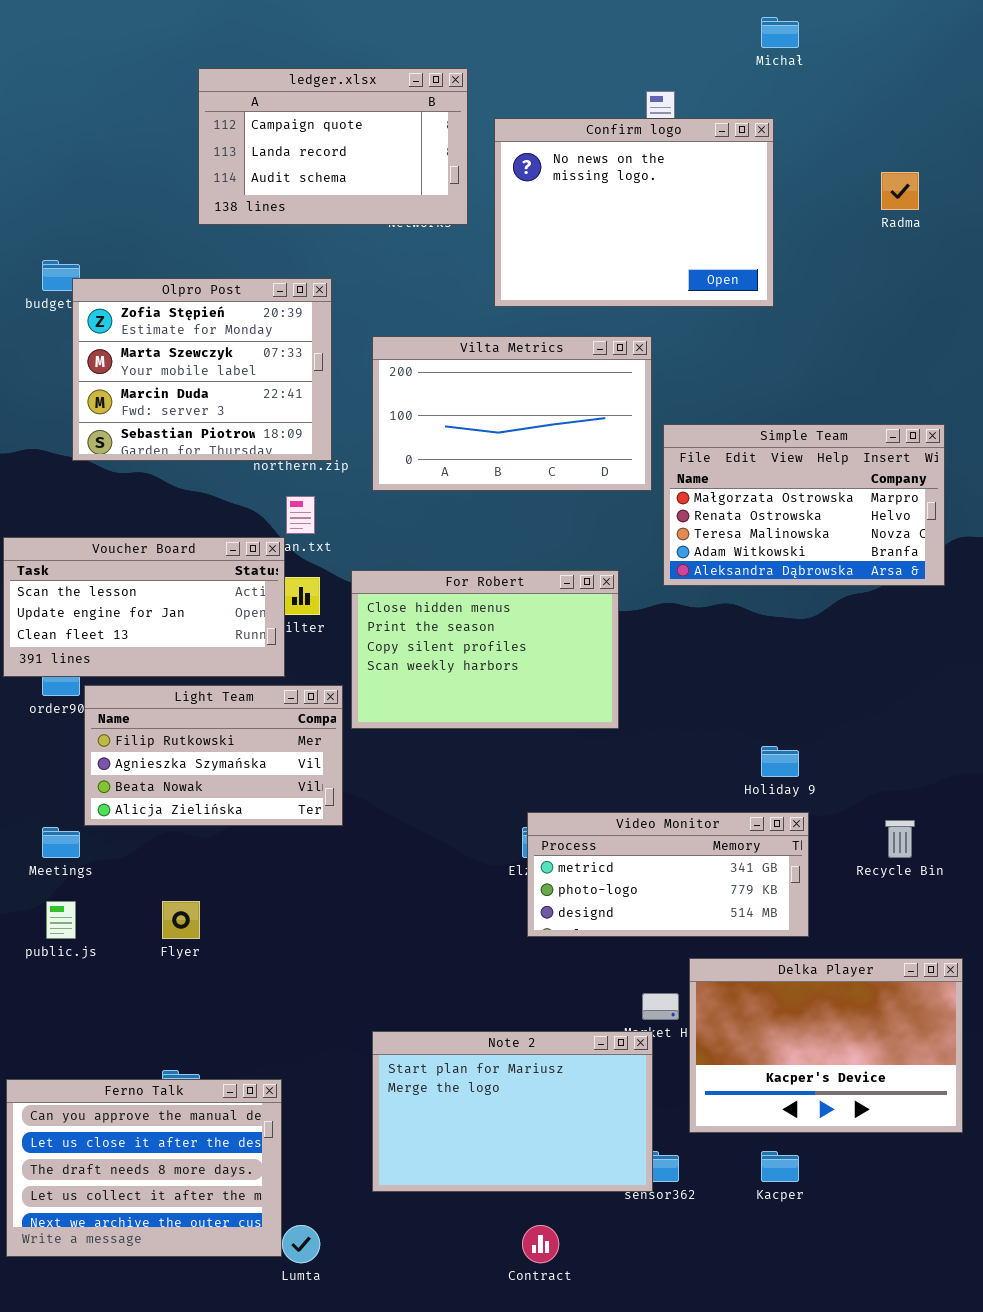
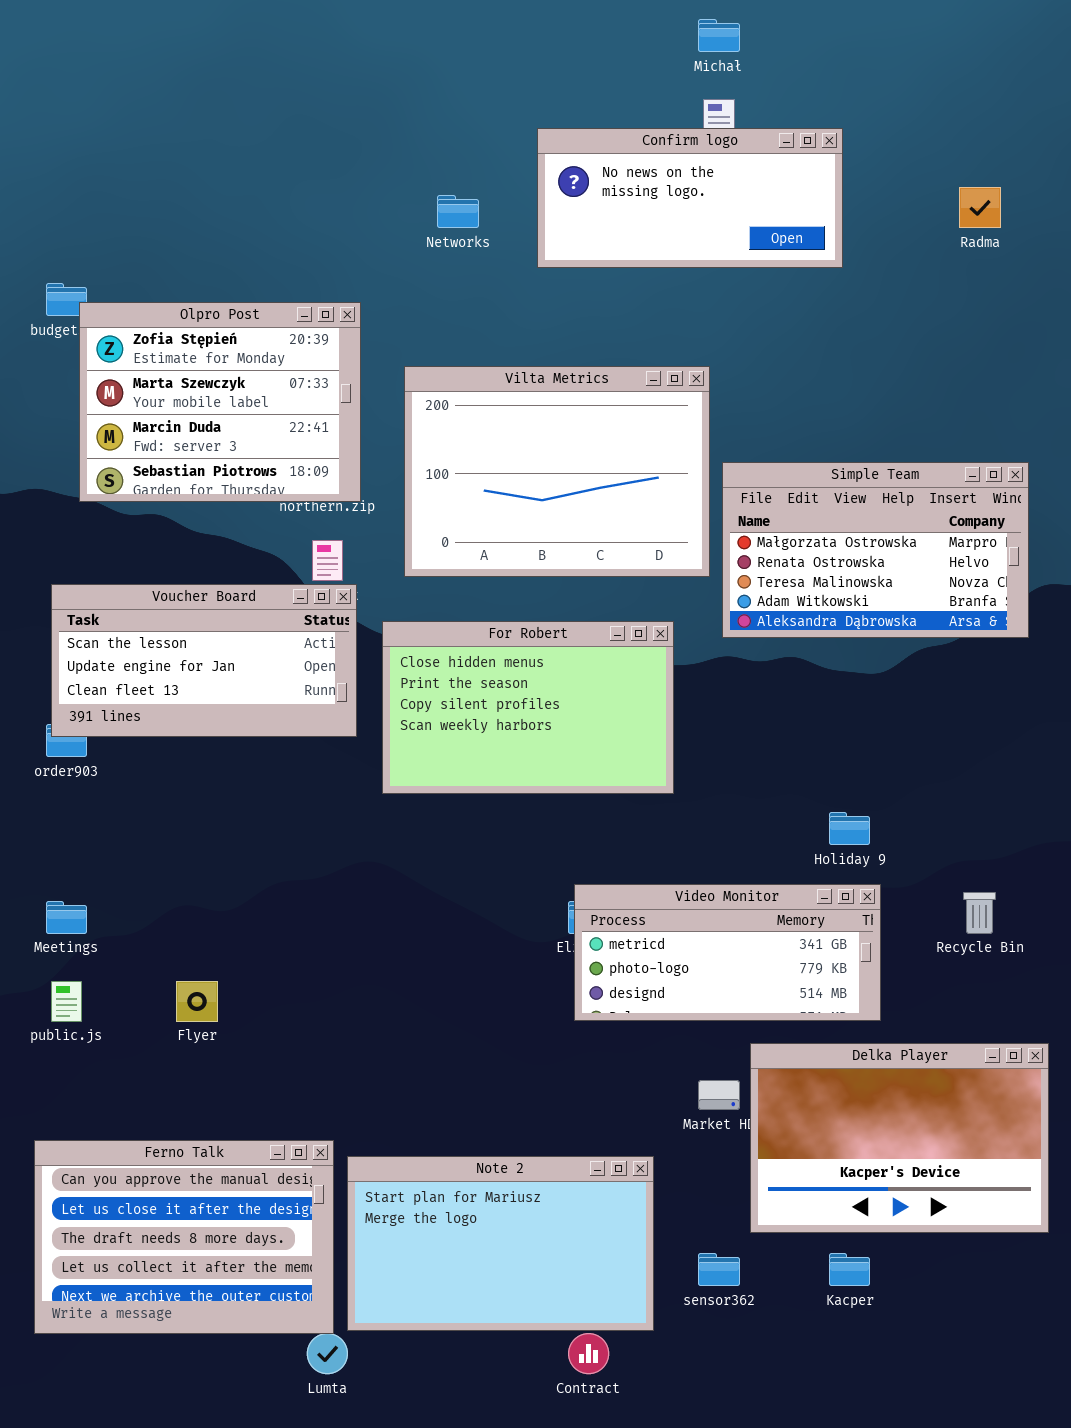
Michał: [761,17,799,48] -> [698,19,740,52], moved
ledger.xlsx: [198,68,468,225] -> none, closed
Confirm logo: [494,118,774,307] -> [537,128,843,268], resized
Vilta Metrics: [372,336,652,491] -> [404,366,710,577], resized
Voucher Board: [3,537,285,677] -> [51,584,357,737], moved
Light Team: [84,685,343,826] -> none, closed
Note 2: [372,1031,653,1192] -> [347,1156,654,1331], moved
Ferno Talk: [6,1079,282,1257] -> [34,1140,334,1334], moved

